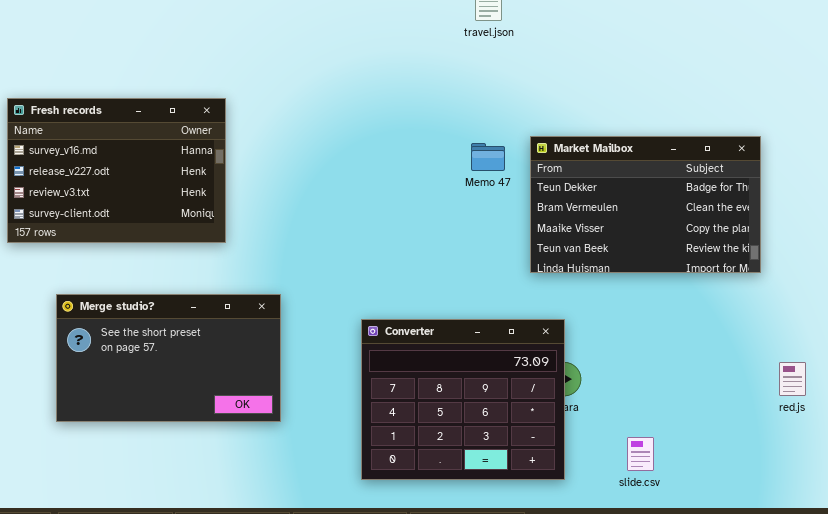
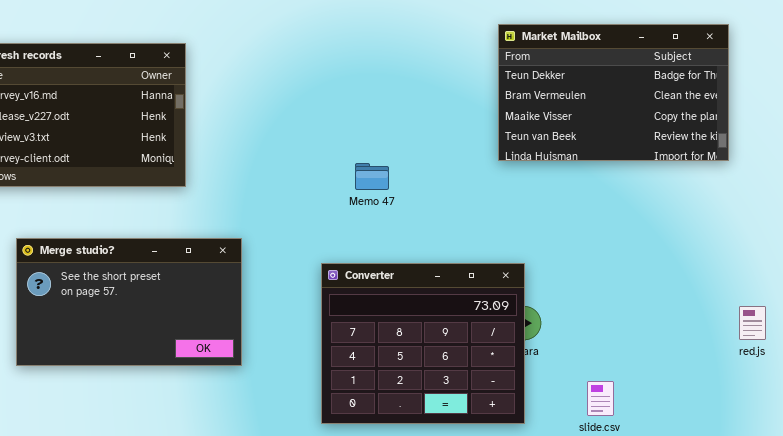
Market Mailbox: [530,136,761,273] -> [498,24,729,161], moved
Memo 47: [471,143,505,171] -> [355,163,389,190], moved

